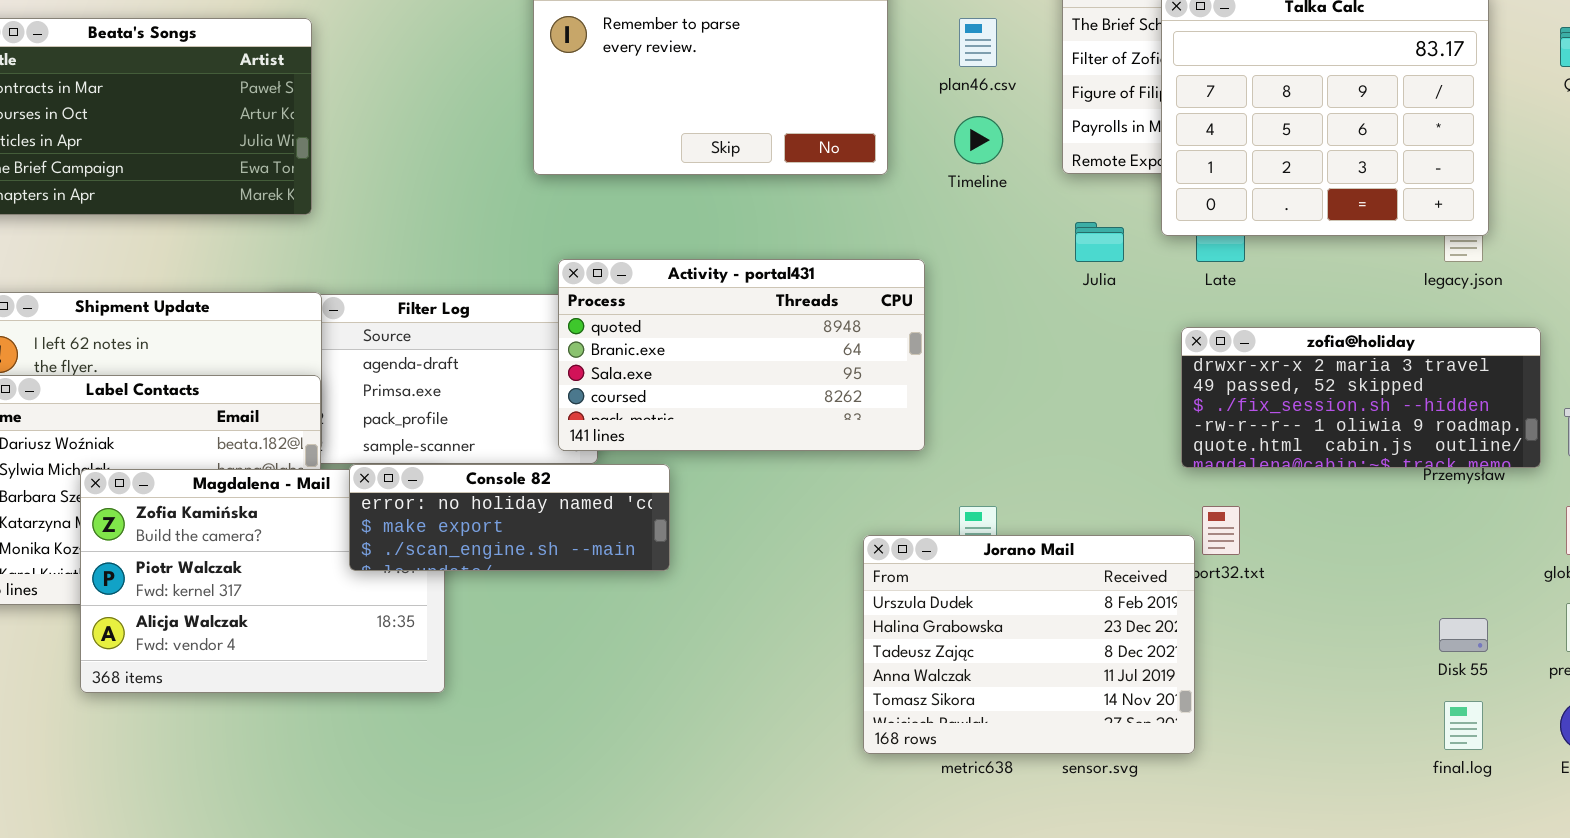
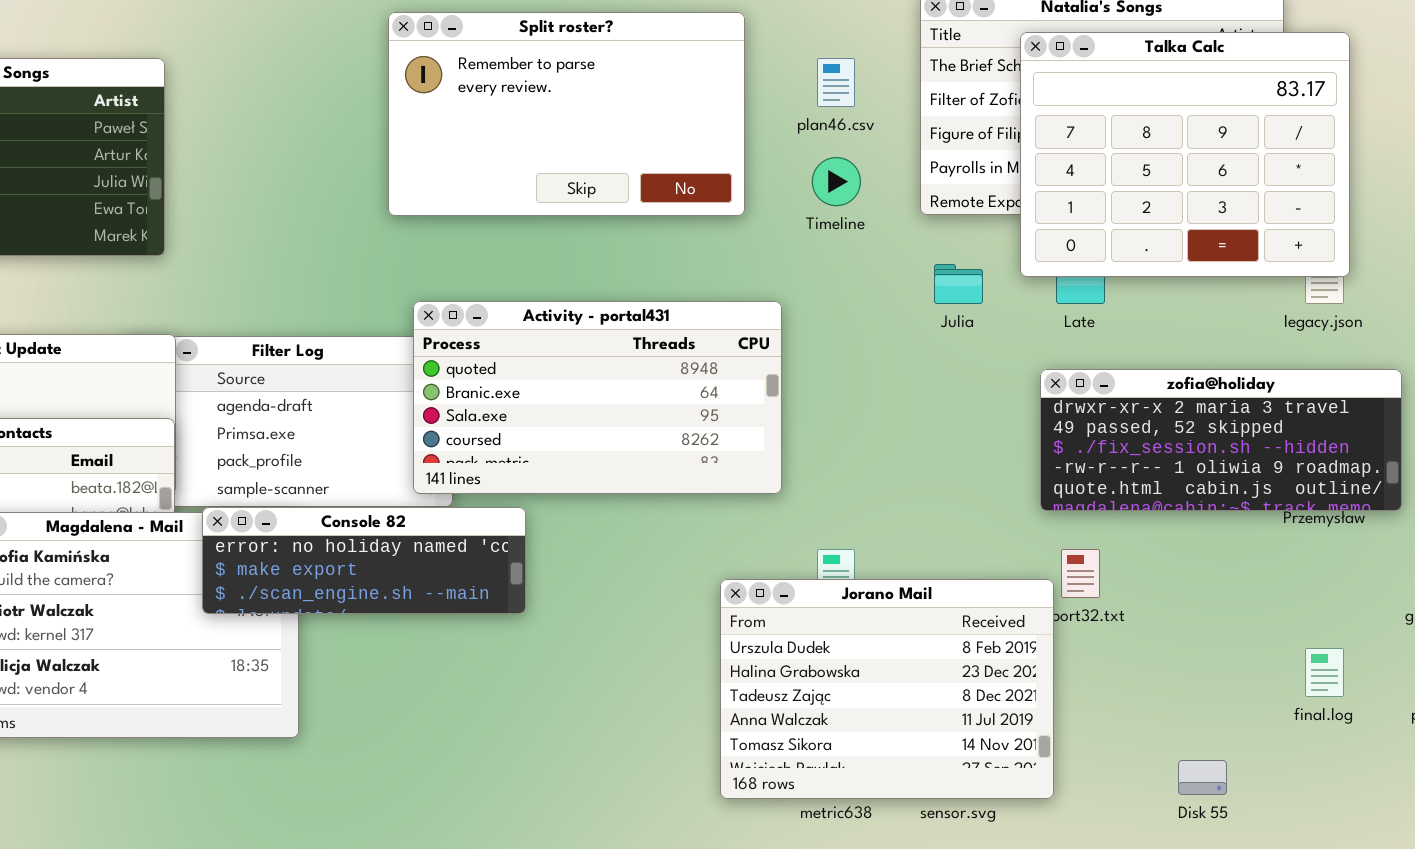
Disk 55: [1439,618,1488,652] -> [1178,760,1227,795], moved
final.log: [1444,701,1483,750] -> [1305,648,1344,697], moved

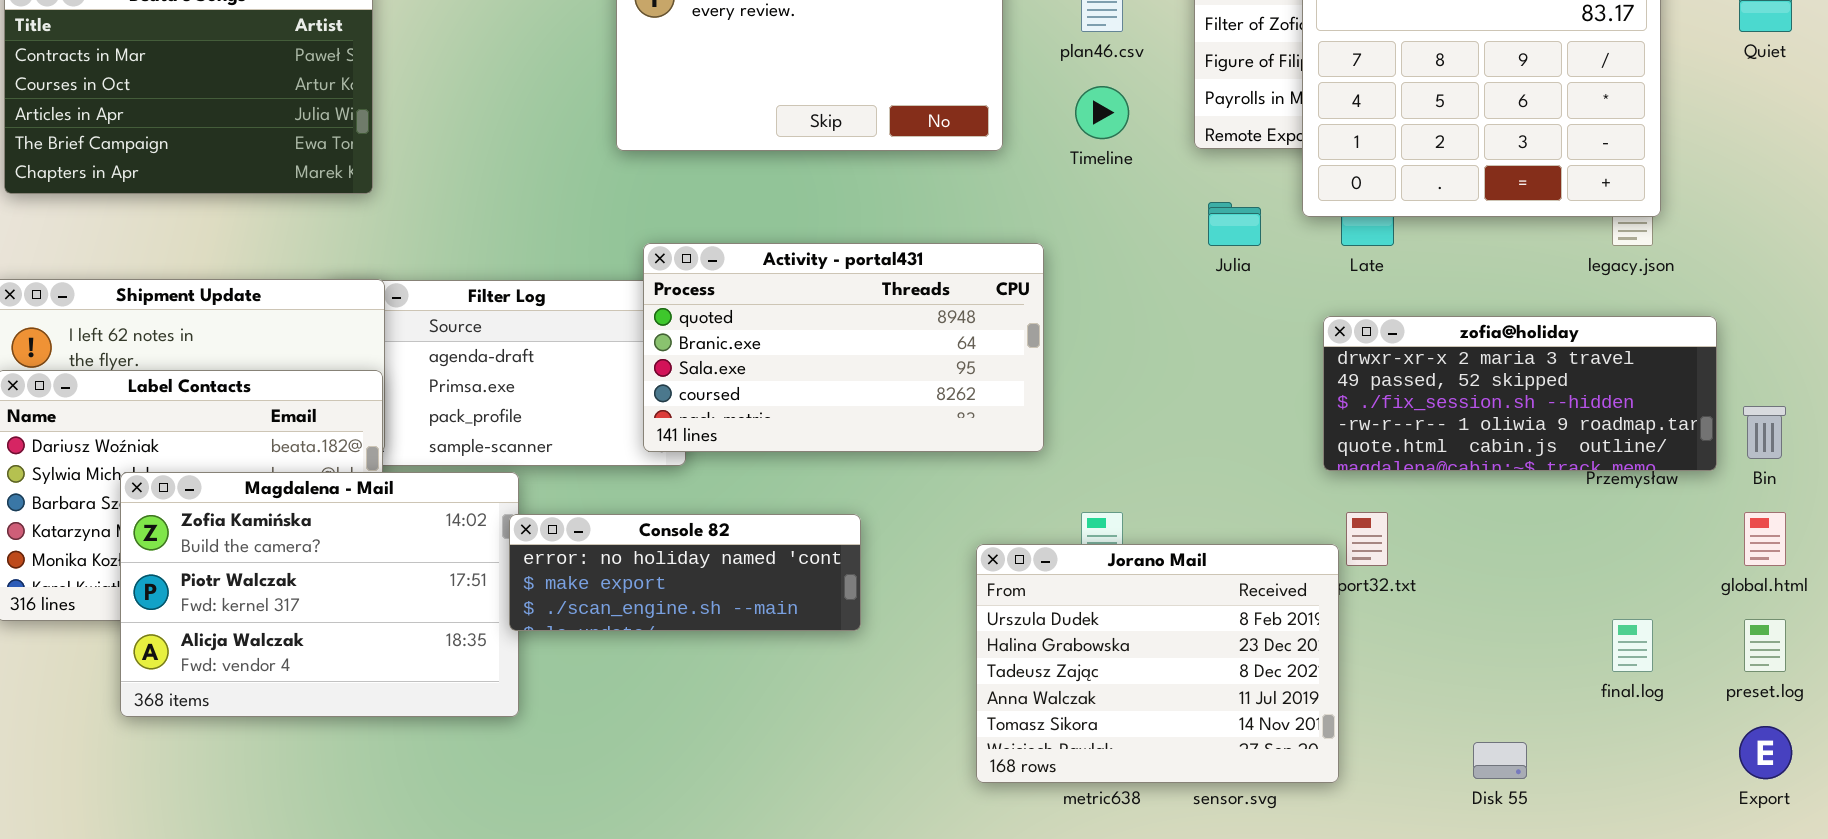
Console 82: [202,507,526,614] -> [509,514,861,631], moved

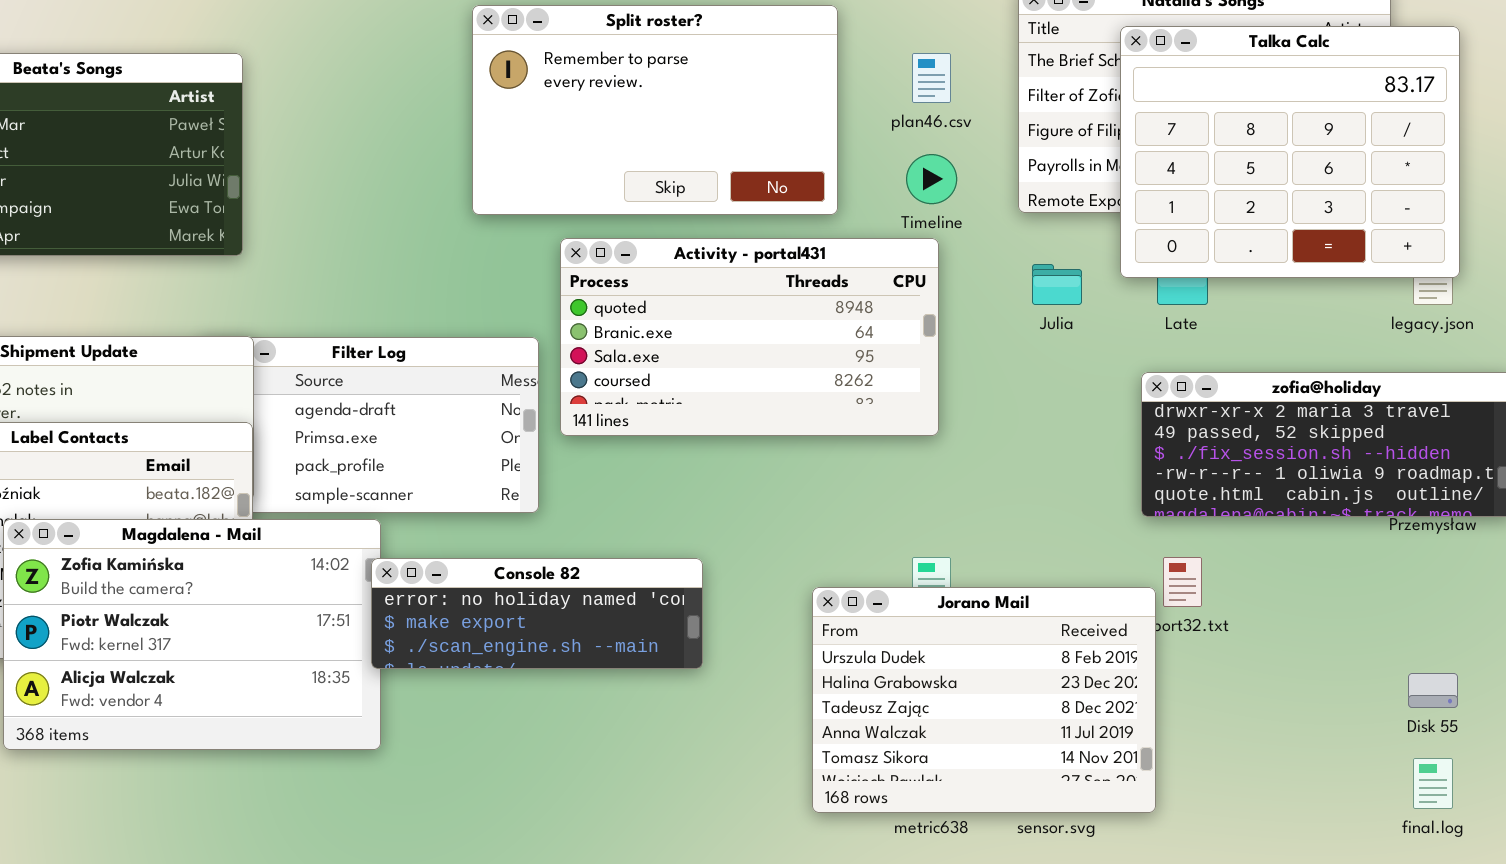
Activity - portal431: [643,243,1044,452] -> [560,238,939,436], moved
final.log: [1612,619,1653,672] -> [1413,758,1453,809], moved
Disk 55: [1473,742,1527,779] -> [1408,673,1458,708], moved

